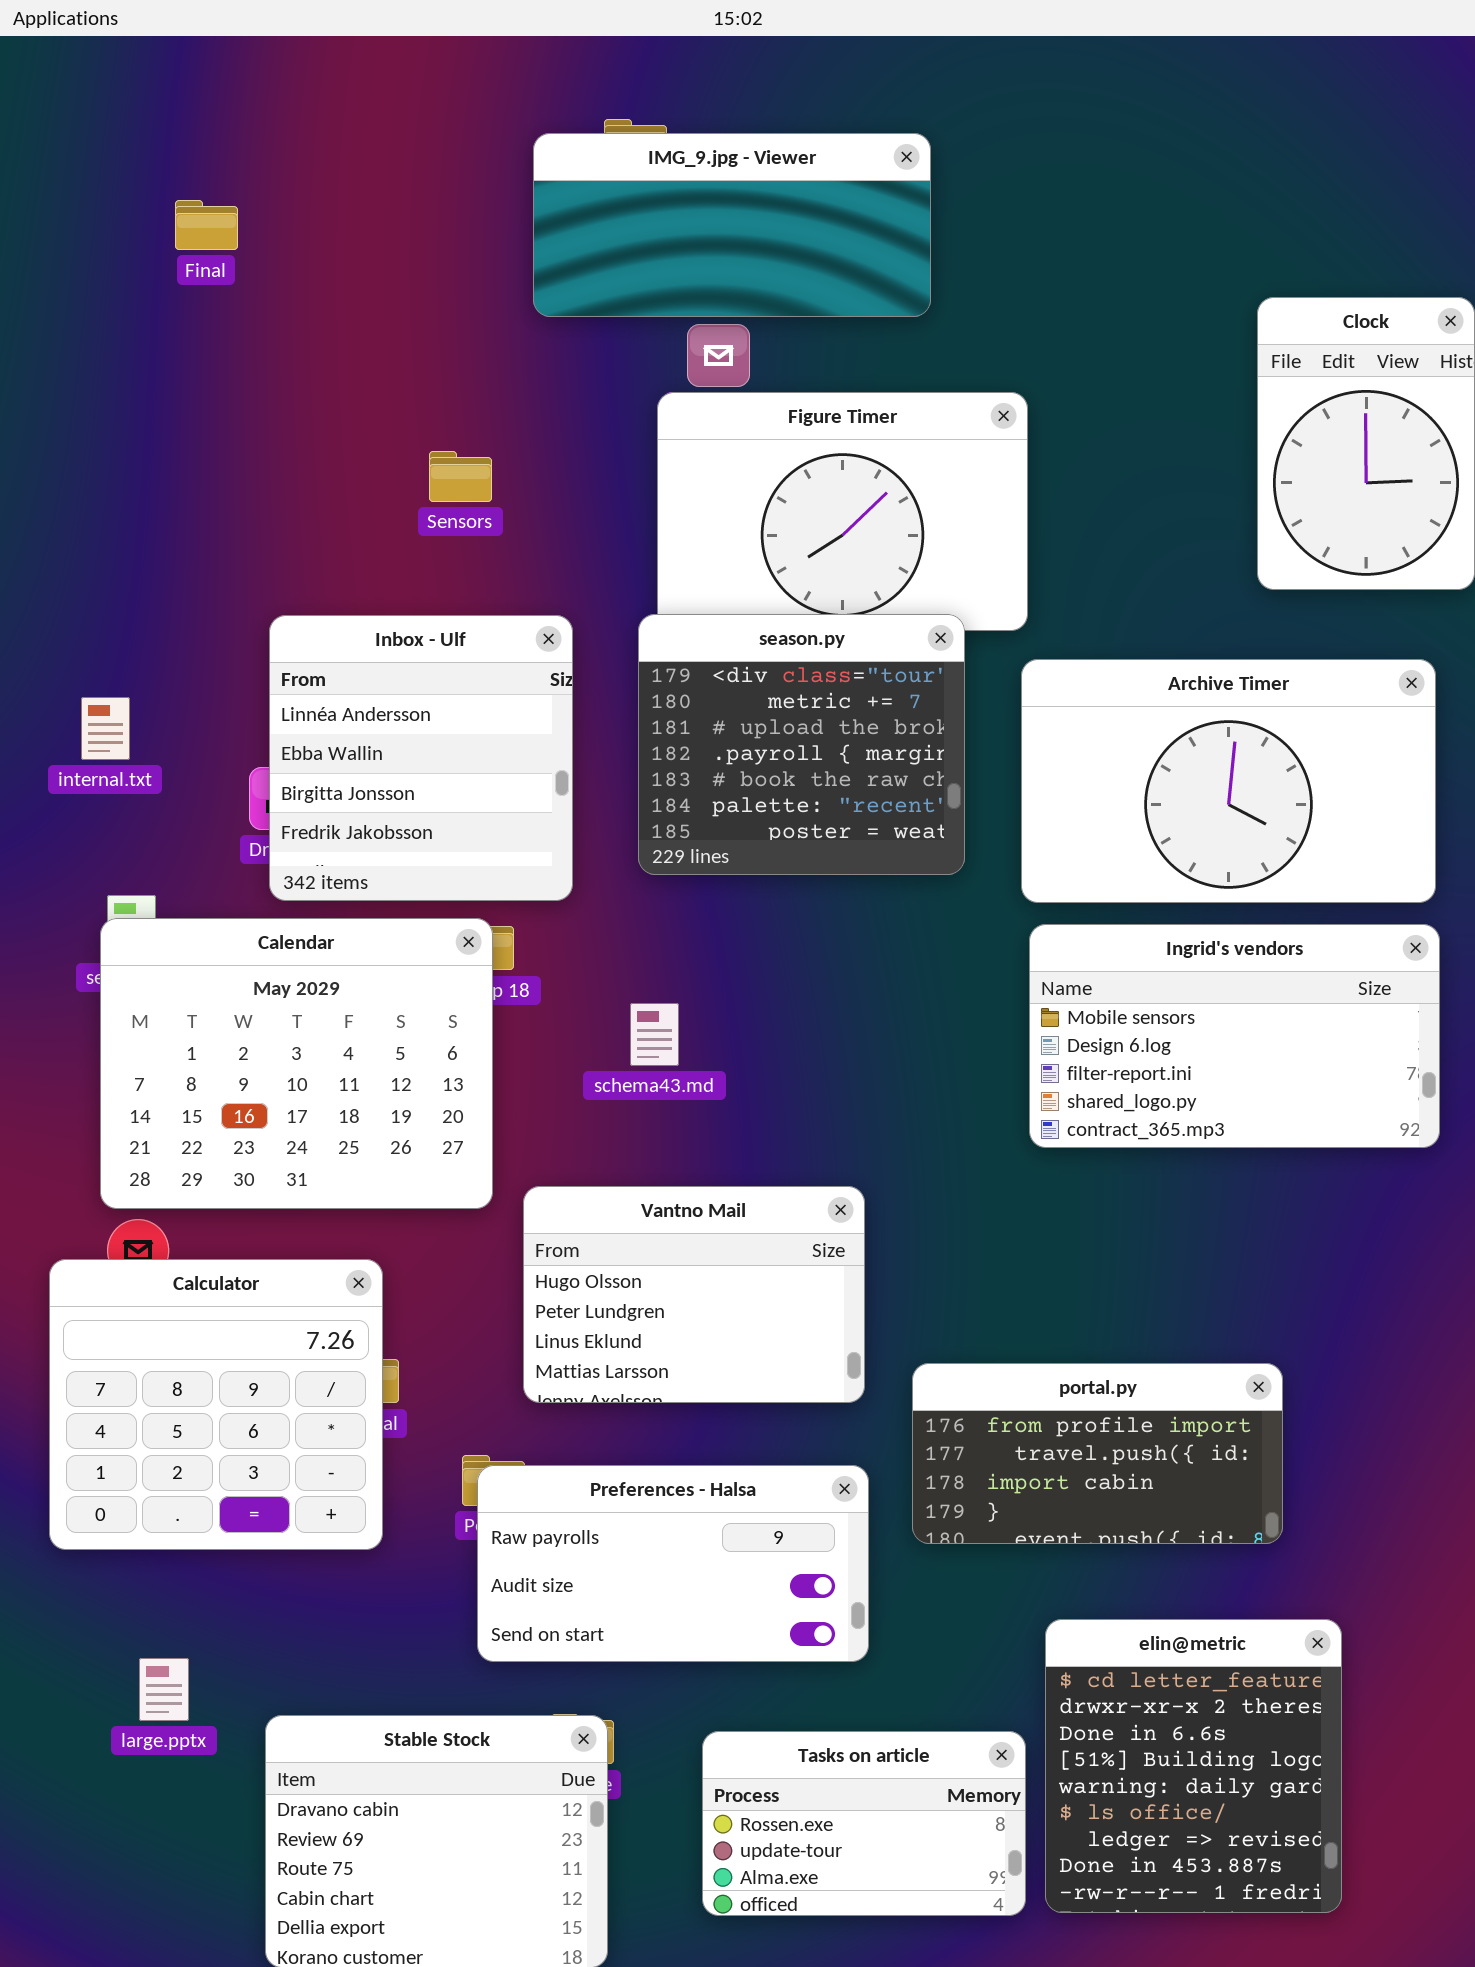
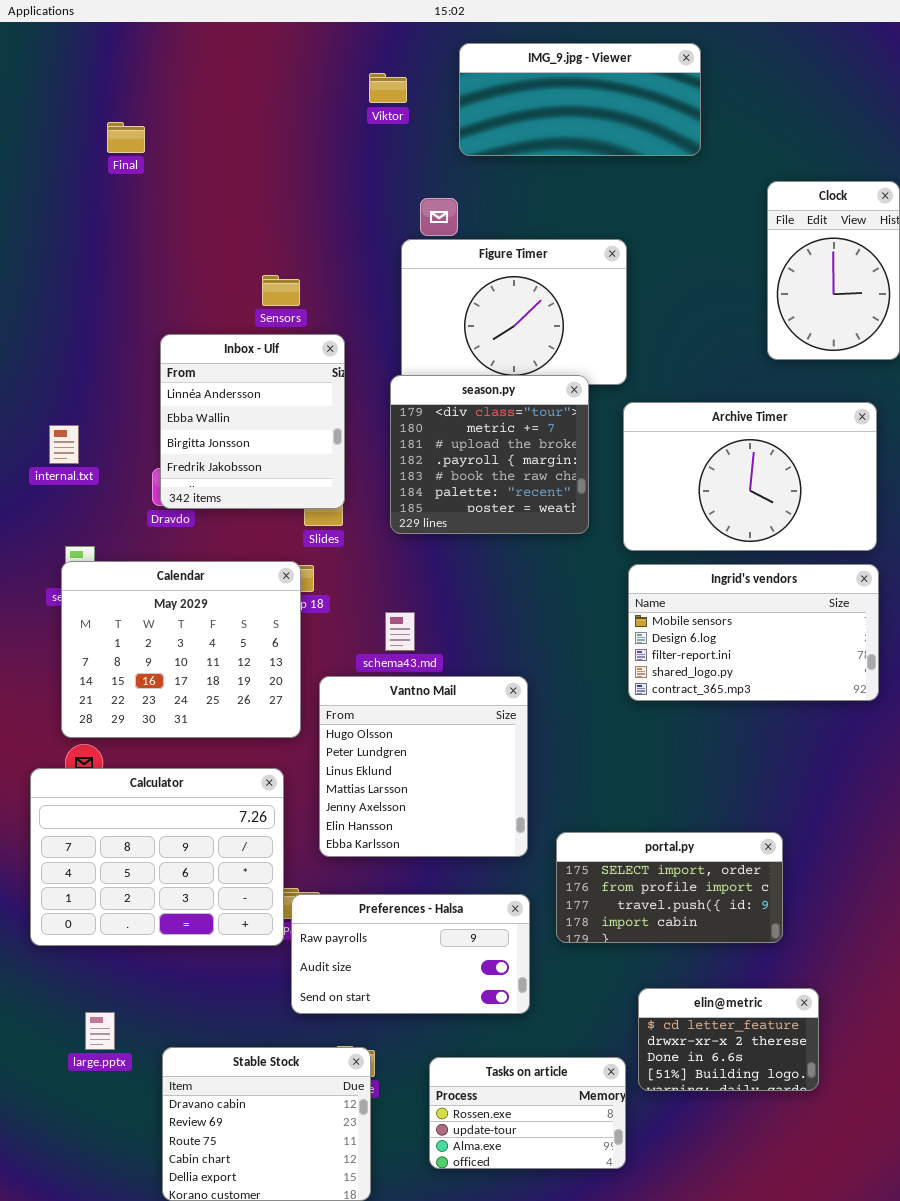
IMG_9.jpg - Viewer: [533,133,931,317] -> [459,43,701,156], moved
Inbox - Ulf: [269,615,573,901] -> [160,334,345,509], moved
Vantno Mail: [523,1186,865,1403] -> [319,676,528,857], resized
Calculator: [49,1259,383,1550] -> [30,768,284,946], resized
portal.py: [912,1363,1283,1544] -> [556,832,783,943], scrolled up 1 row
elin@metric: [1045,1619,1342,1913] -> [638,988,819,1091], resized

